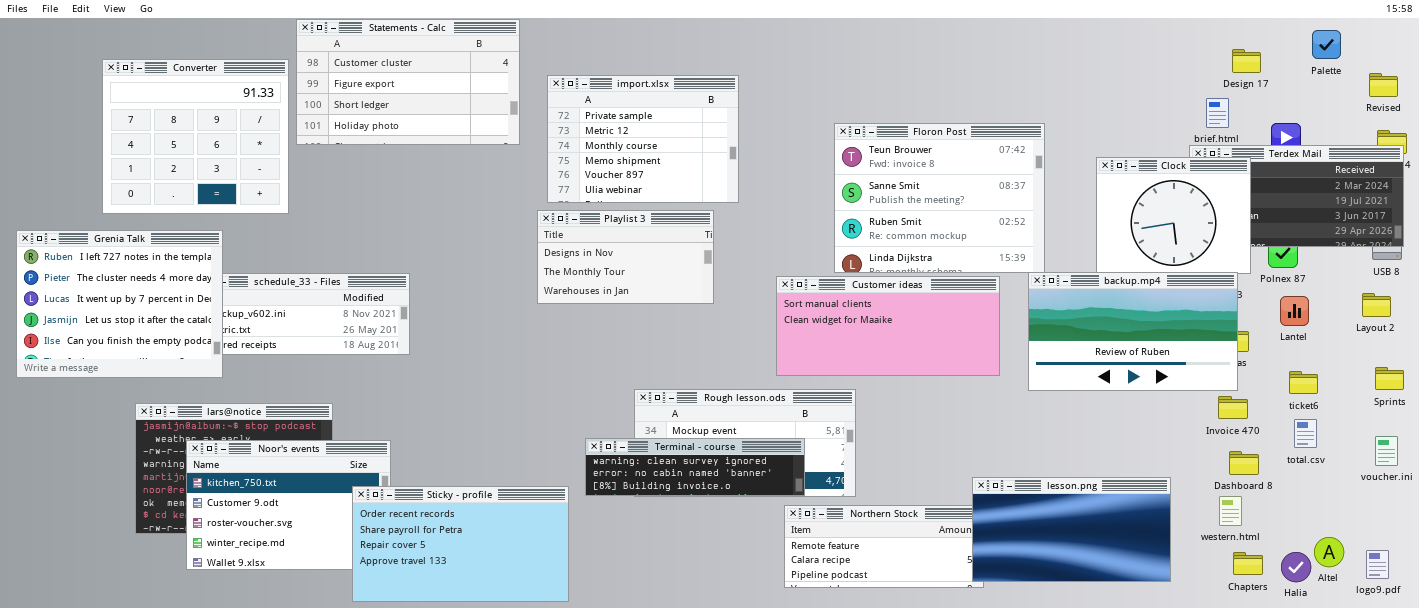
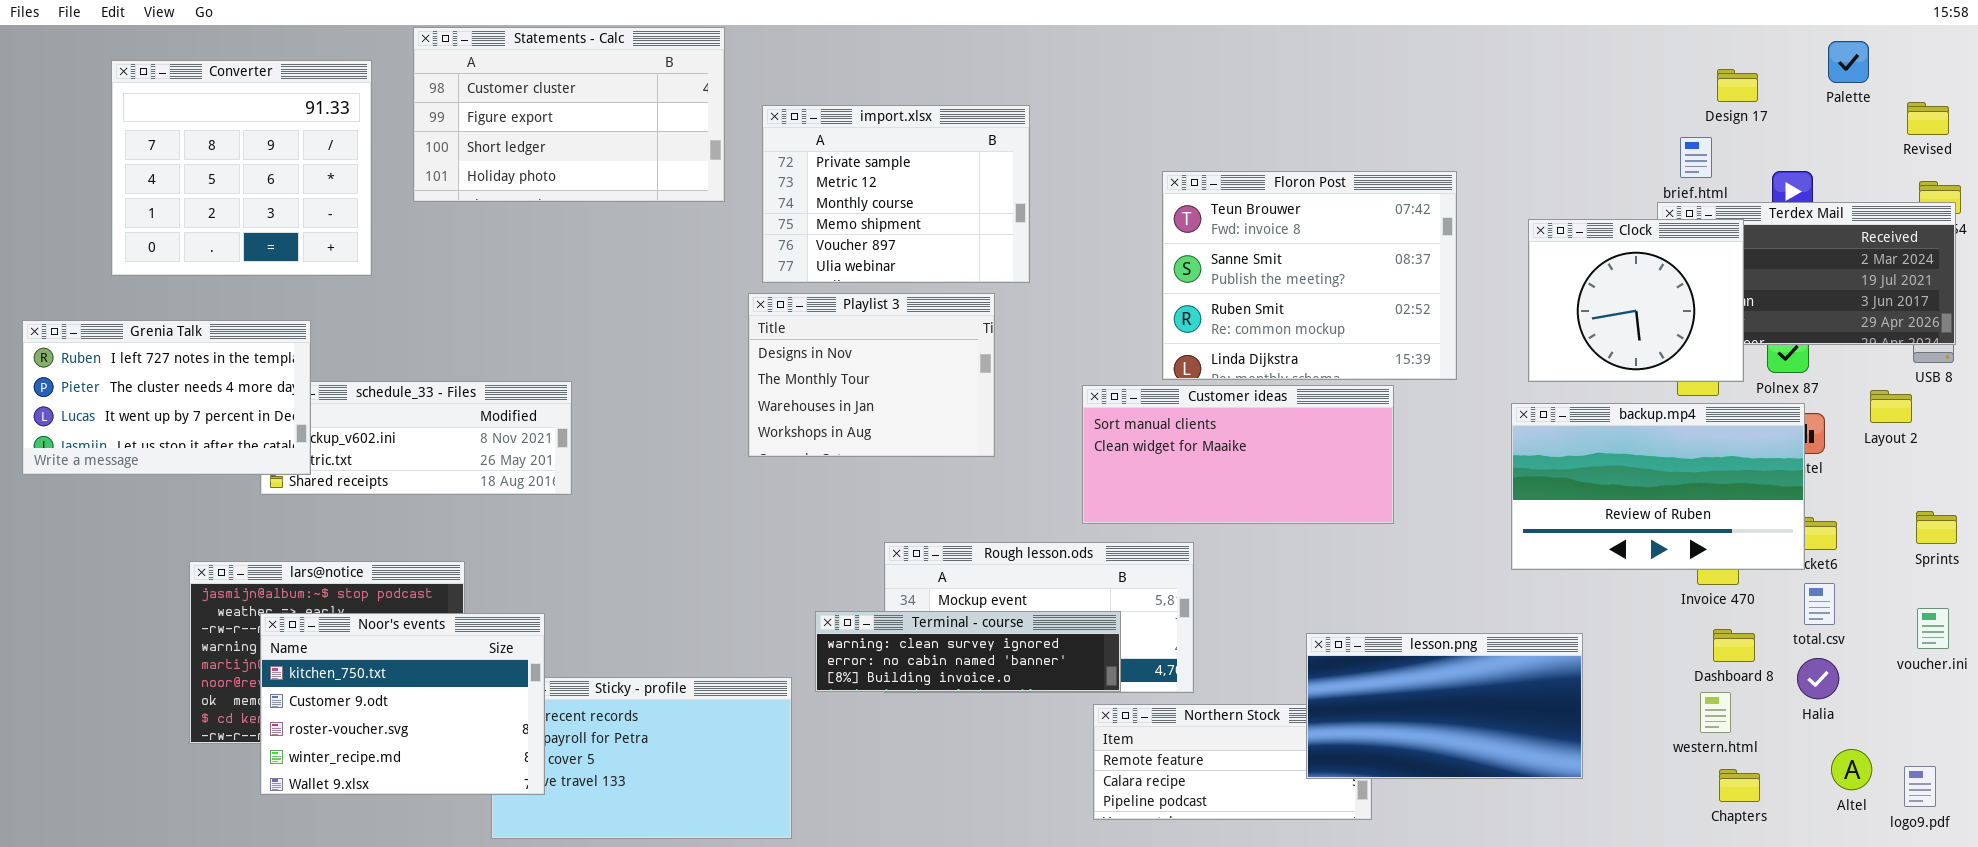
Converter: [102,59,289,214] -> [111,60,372,276], moved
Playlist 3: [537,210,714,304] -> [748,293,995,457], resized
Grenia Talk: [16,230,223,378] -> [22,320,311,475], resized
backup.mp4: [1028,272,1238,391] -> [1511,403,1805,570], moved
Layout 2: [1362,293,1391,317] -> [1870,390,1912,423], moved
Noor's events: [186,440,391,570] -> [260,613,545,795], raised
lesson.png: [972,477,1171,582] -> [1306,633,1583,779], moved
Halia: [1281,552,1311,582] -> [1797,658,1839,699], moved

